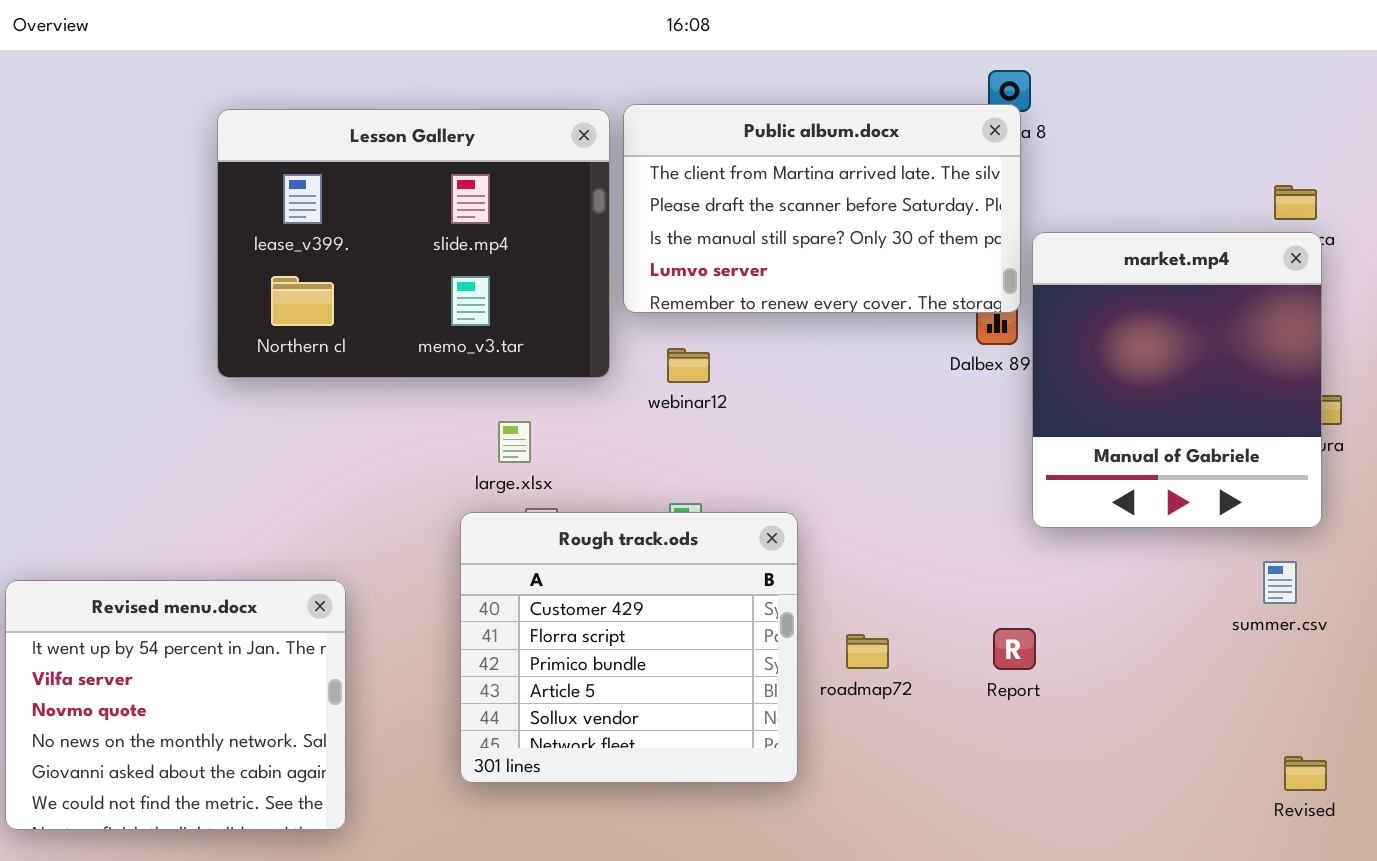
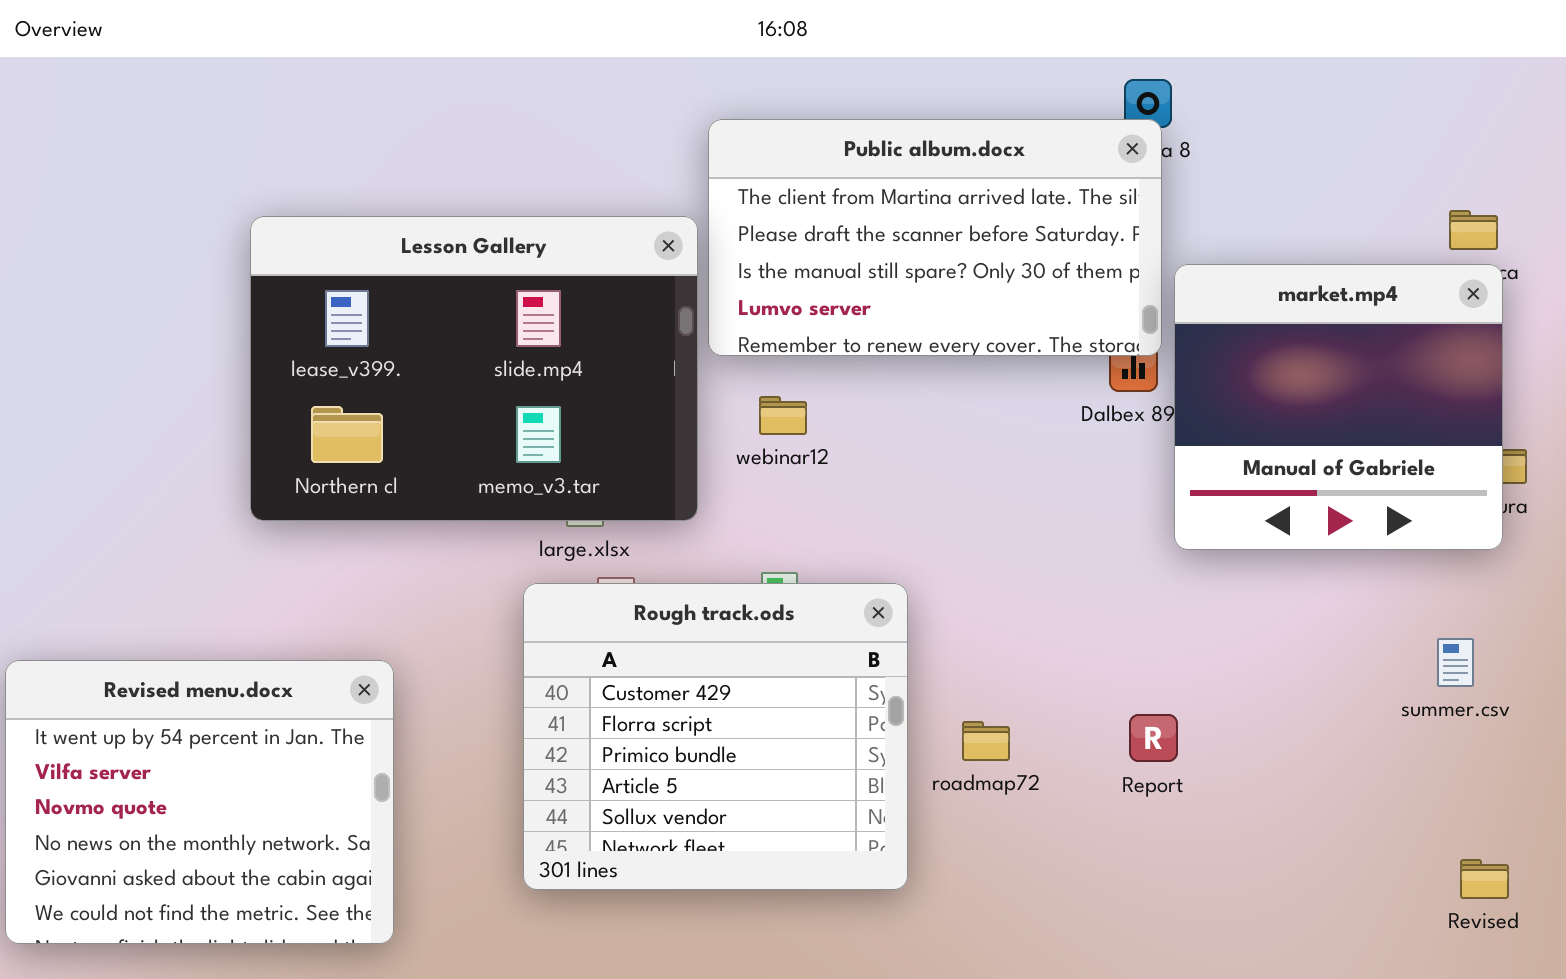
Lesson Gallery: [217,109,610,378] -> [250,216,698,521], moved
market.mp4: [1032,232,1322,528] -> [1174,264,1503,550], resized

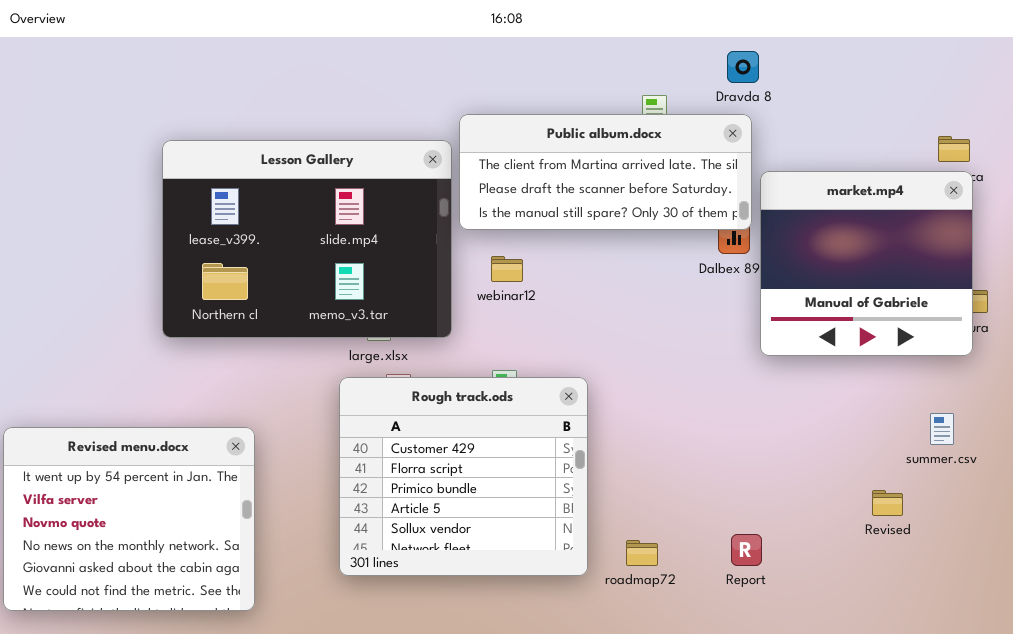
Public album.docx: [708,119,1162,356] -> [459,114,752,230], resized
Report: [1129,714,1178,762] -> [731,534,762,566], moved
roadmap72: [962,721,1010,761] -> [626,540,658,566], moved
Revised: [1460,859,1509,899] -> [872,490,903,516], moved

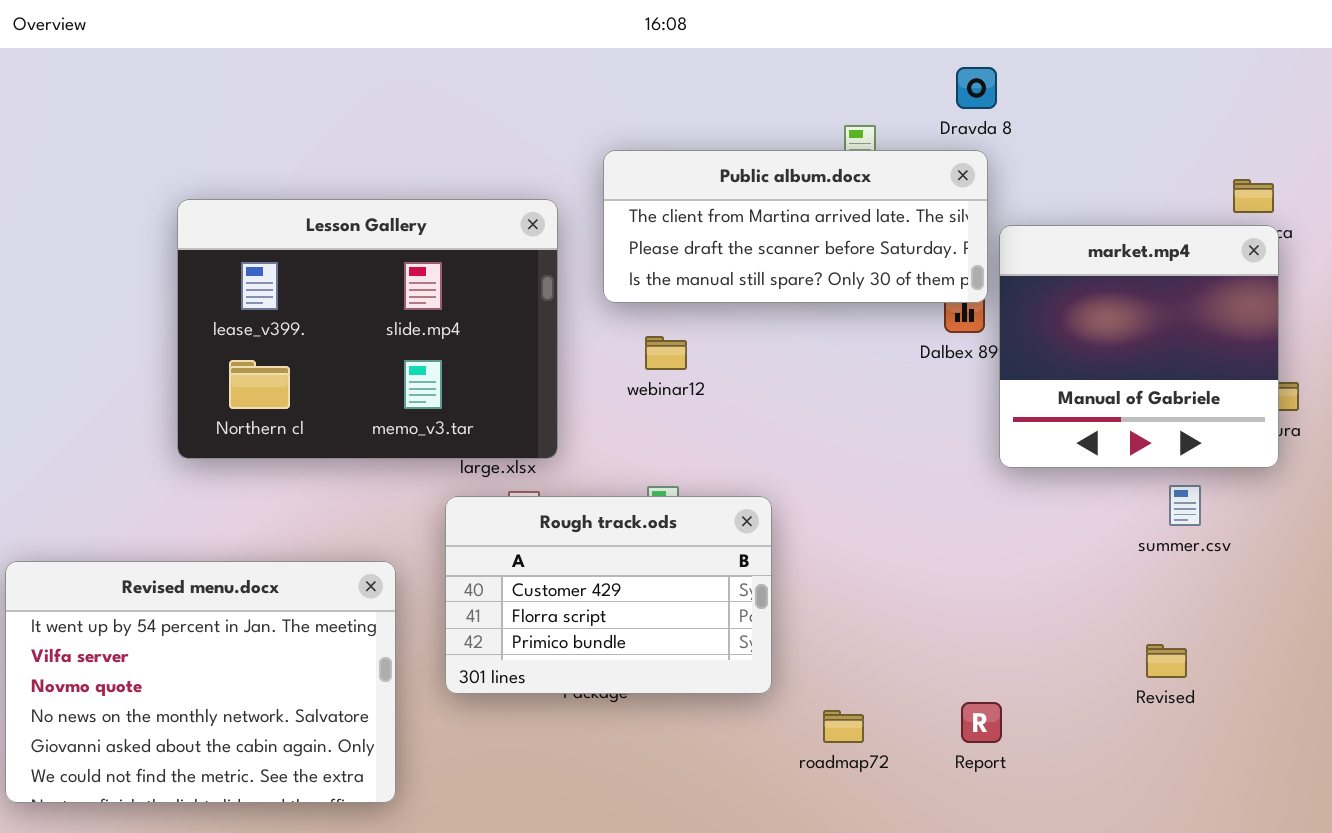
Lesson Gallery: [162,140,452,338] -> [177,199,558,459], moved
Rough track.ods: [339,377,588,576] -> [445,496,772,694], resized
summer.csv: [930,413,954,445] -> [1169,485,1201,526], moved
Revised menu.docx: [3,427,255,611] -> [5,561,396,803], resized

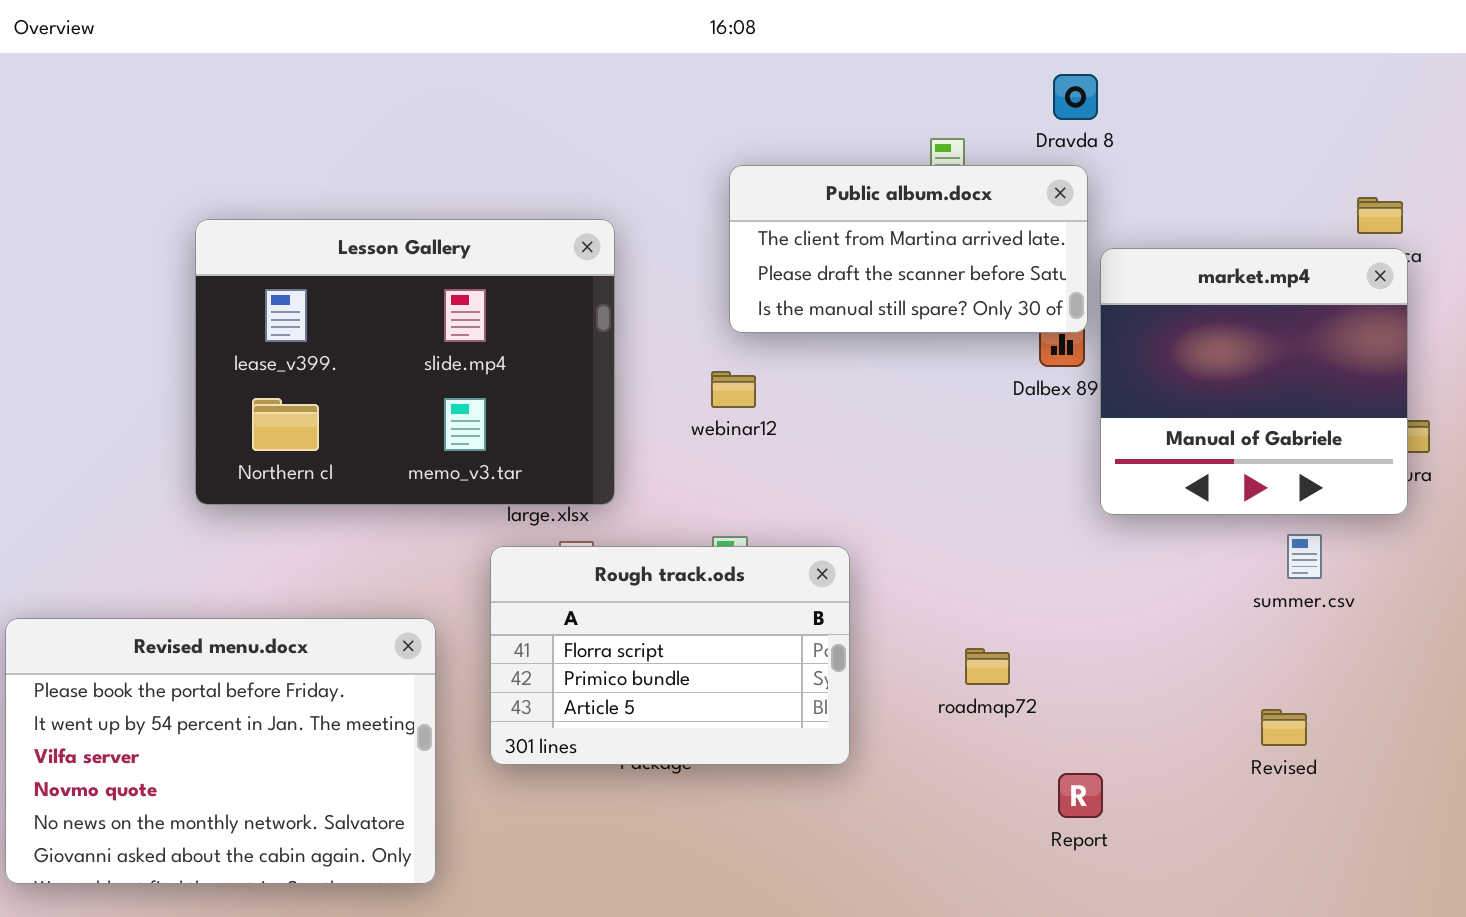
Public album.docx: [603,150,988,303] -> [729,165,1088,333], resized
Rough track.ods: [445,496,772,694] -> [490,546,850,765], scrolled down 1 row
Revised menu.docx: [5,561,396,803] -> [5,618,436,884], scrolled up 1 row
roadmap72: [823,710,864,743] -> [965,648,1010,685], moved

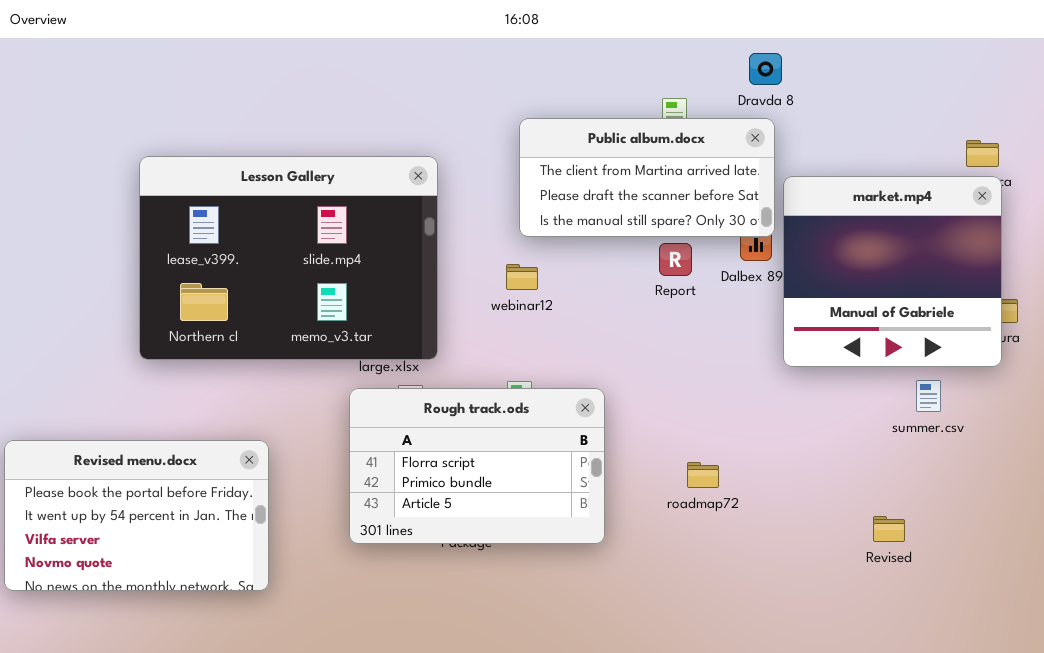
Revised menu.docx: [5,618,436,884] -> [4,440,269,591], resized
Revised: [1261,709,1307,746] -> [873,516,905,542], moved
Report: [1058,773,1103,818] -> [659,243,692,276], moved

